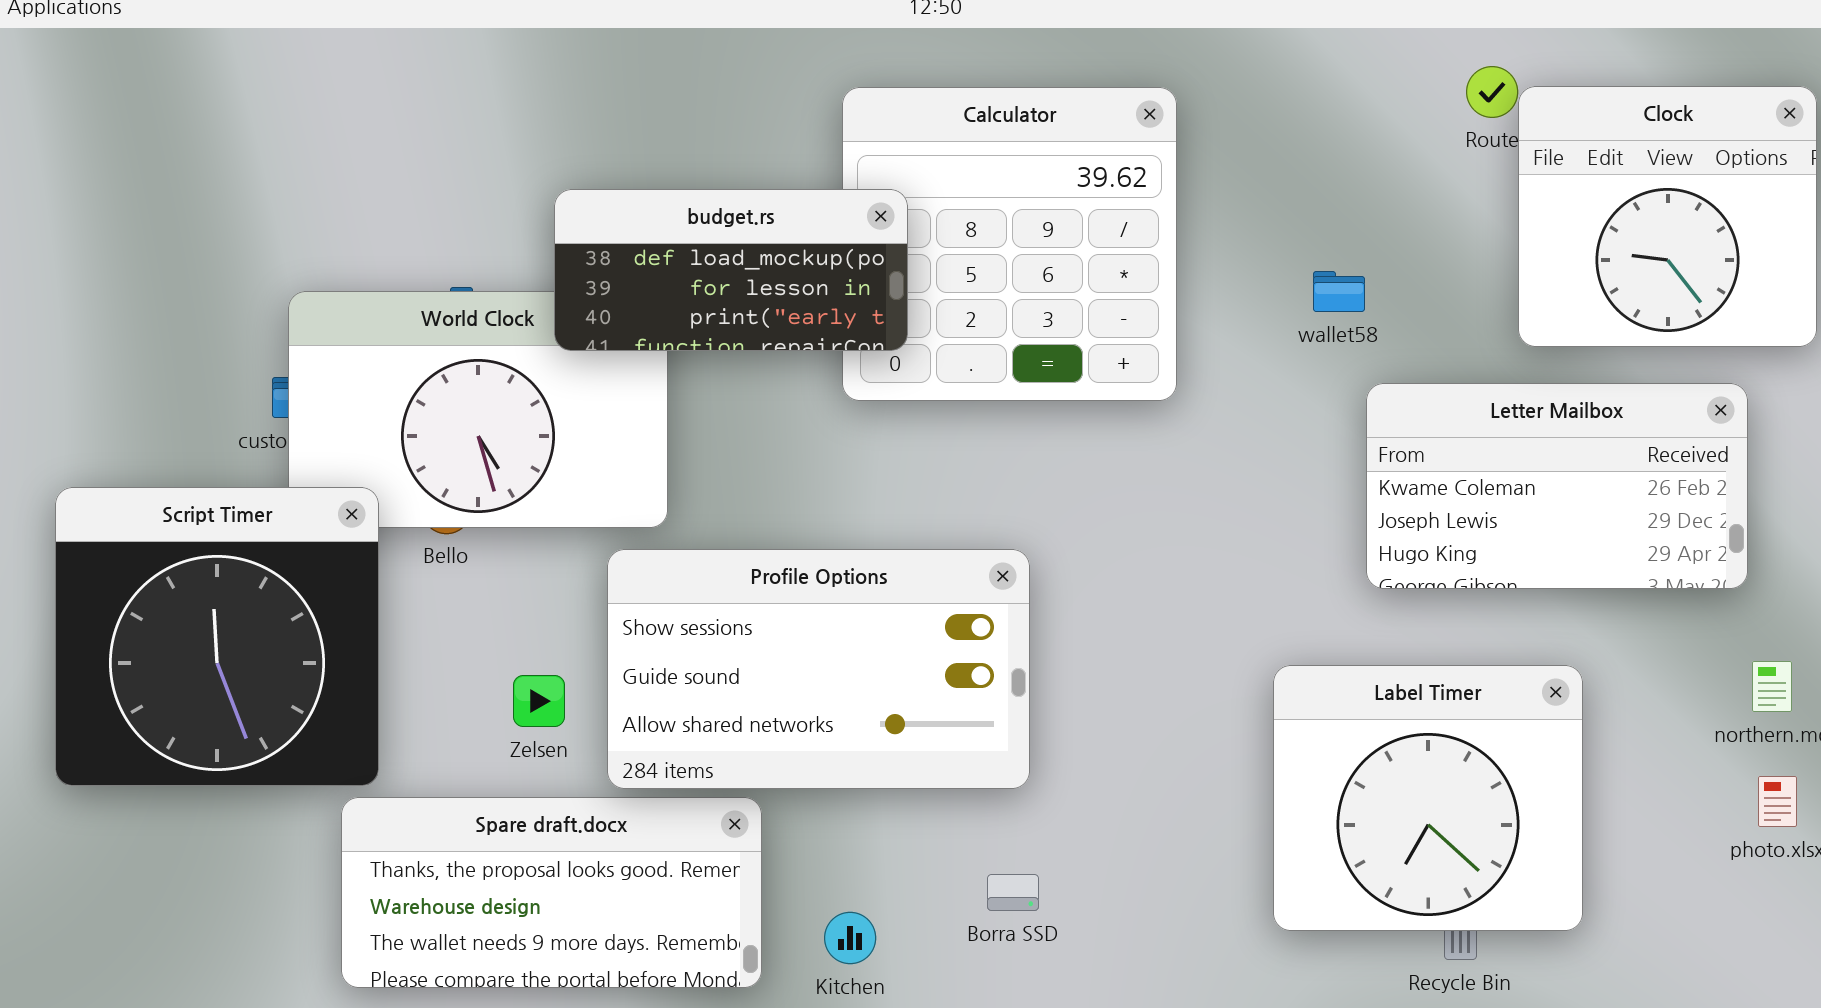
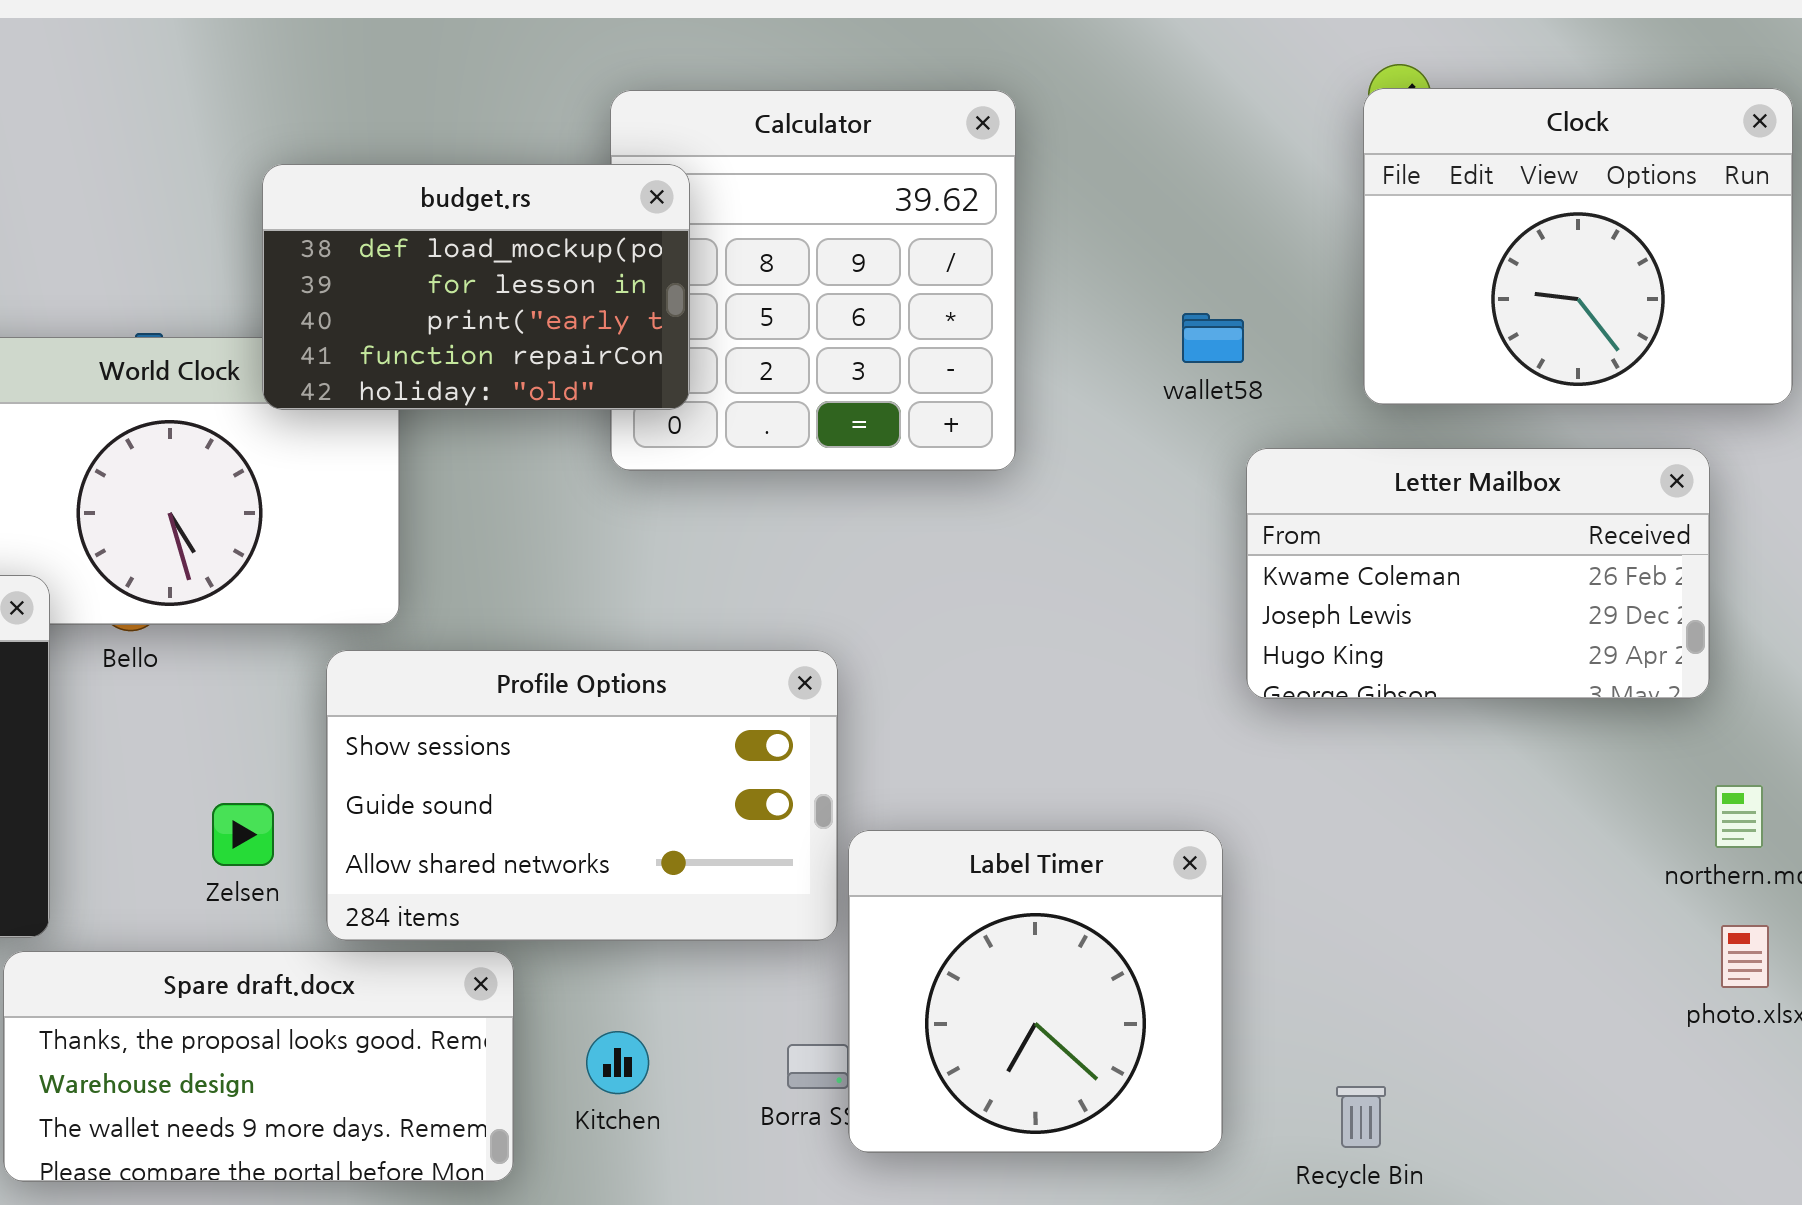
Clock: [1518,86,1817,347] -> [1363,88,1793,405], resized
budget.rs: [554,189,908,351] -> [262,164,690,410], resized
Label Timer: [1273,665,1583,931] -> [848,830,1223,1153], moved
Kitchen: [824,912,876,964] -> [586,1031,649,1094], moved

